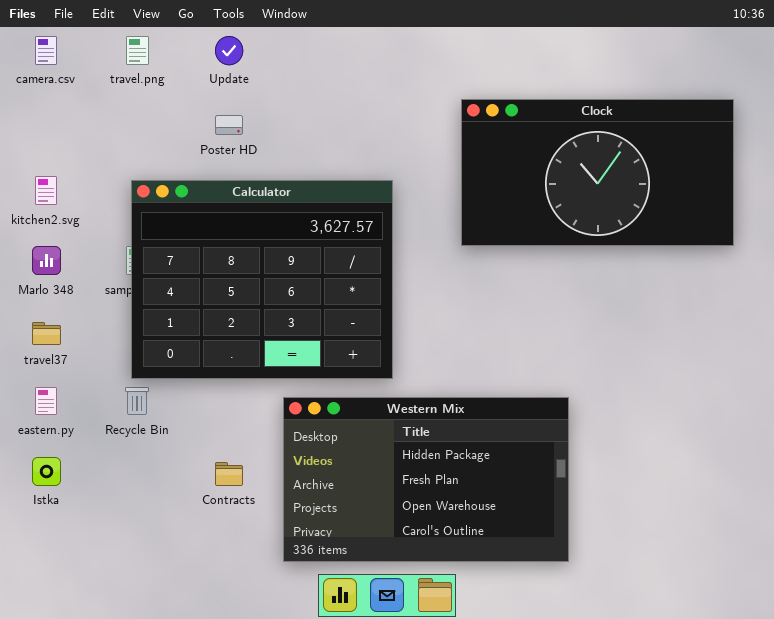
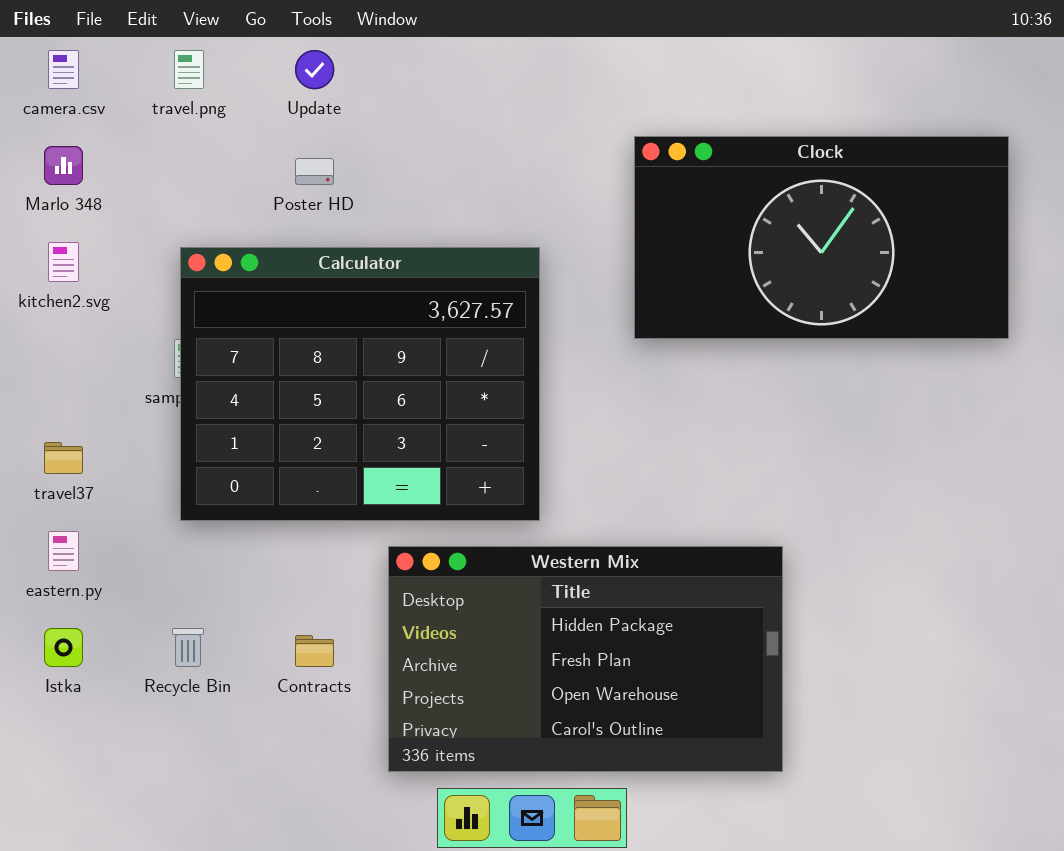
Marlo 348: [32,246,61,275] -> [44,146,83,185], moved
Recycle Bin: [125,387,149,415] -> [172,628,204,667], moved

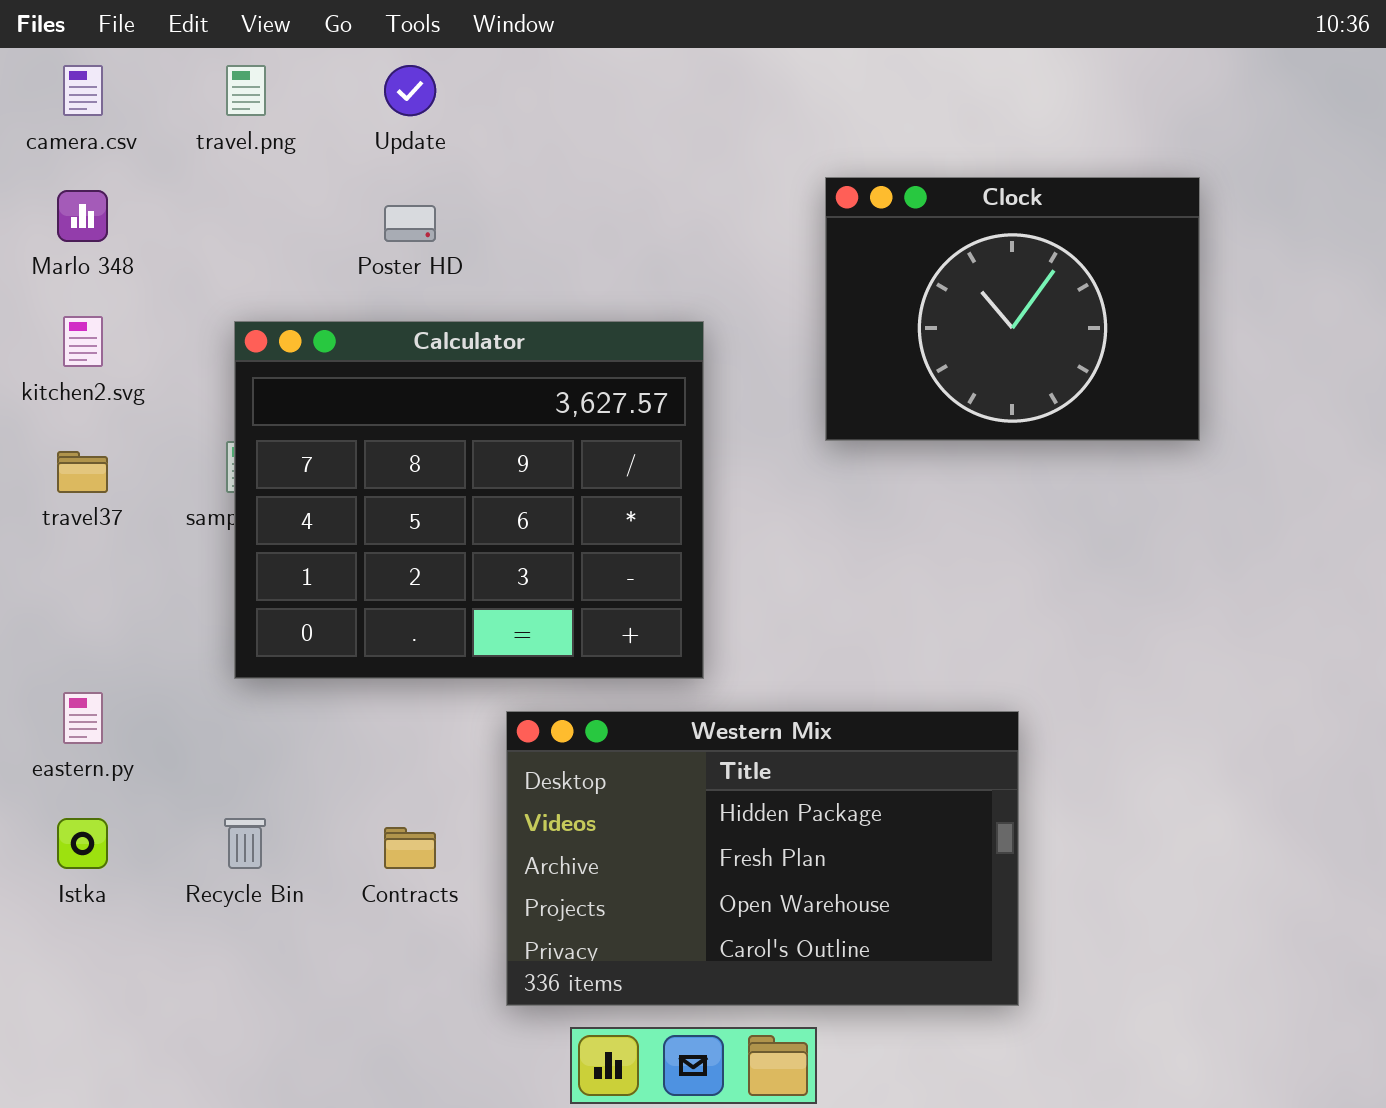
Clock: [634,136,1009,339] -> [825,177,1200,441], resized
travel37: [44,442,83,474] -> [57,451,108,493], moved

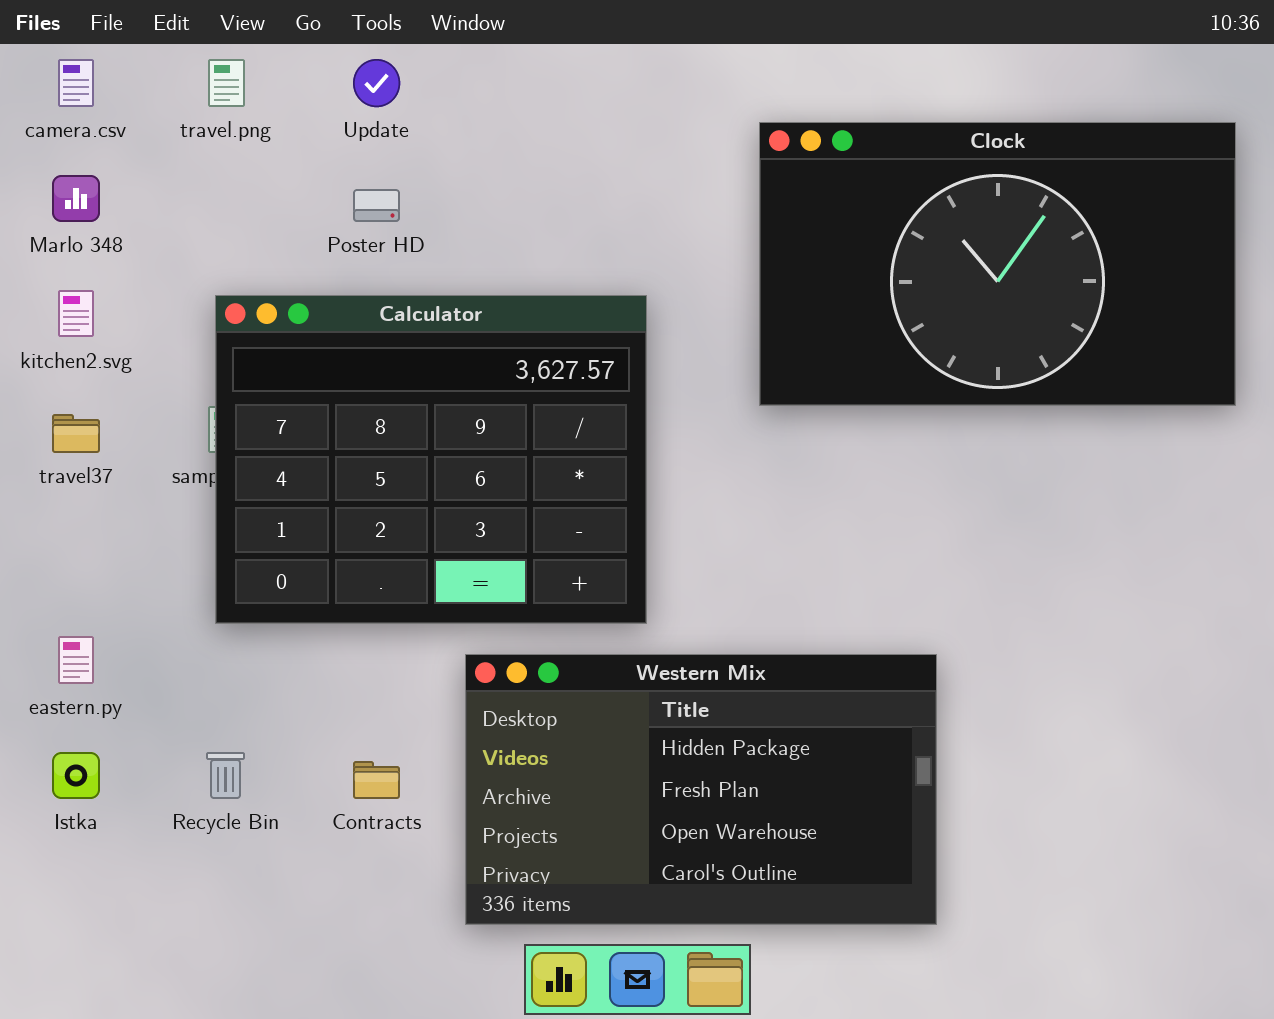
Clock: [825,177,1200,441] -> [759,122,1236,406], resized

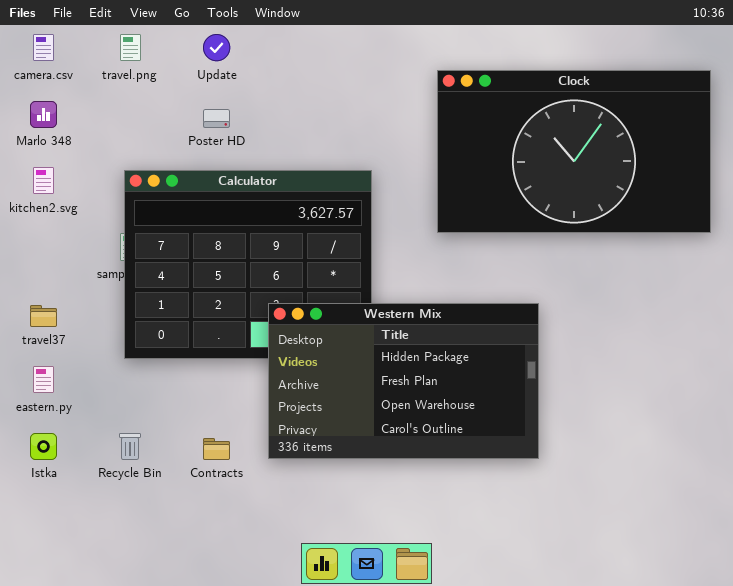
travel37: [52,414,100,453] -> [30,305,57,327], moved
Western Mix: [465,654,937,925] -> [268,303,539,459], moved

